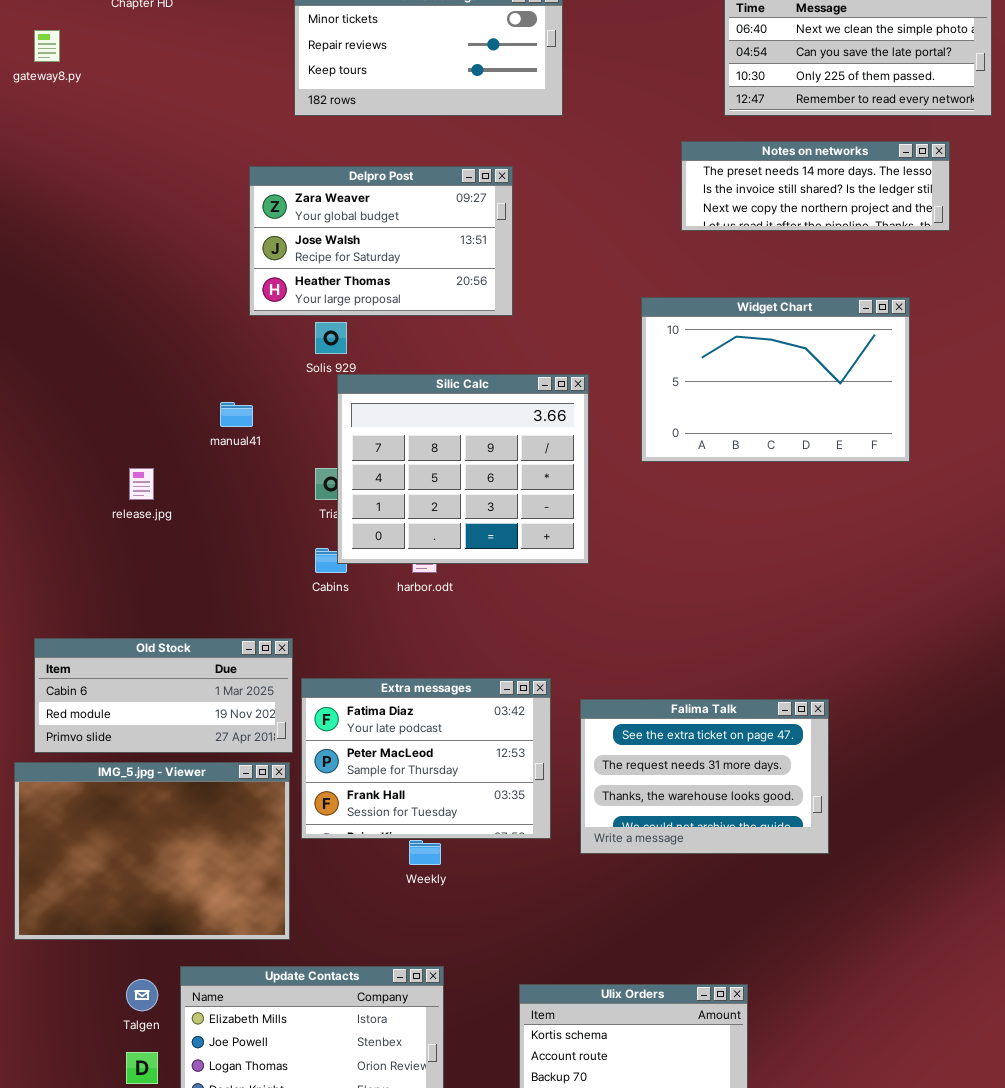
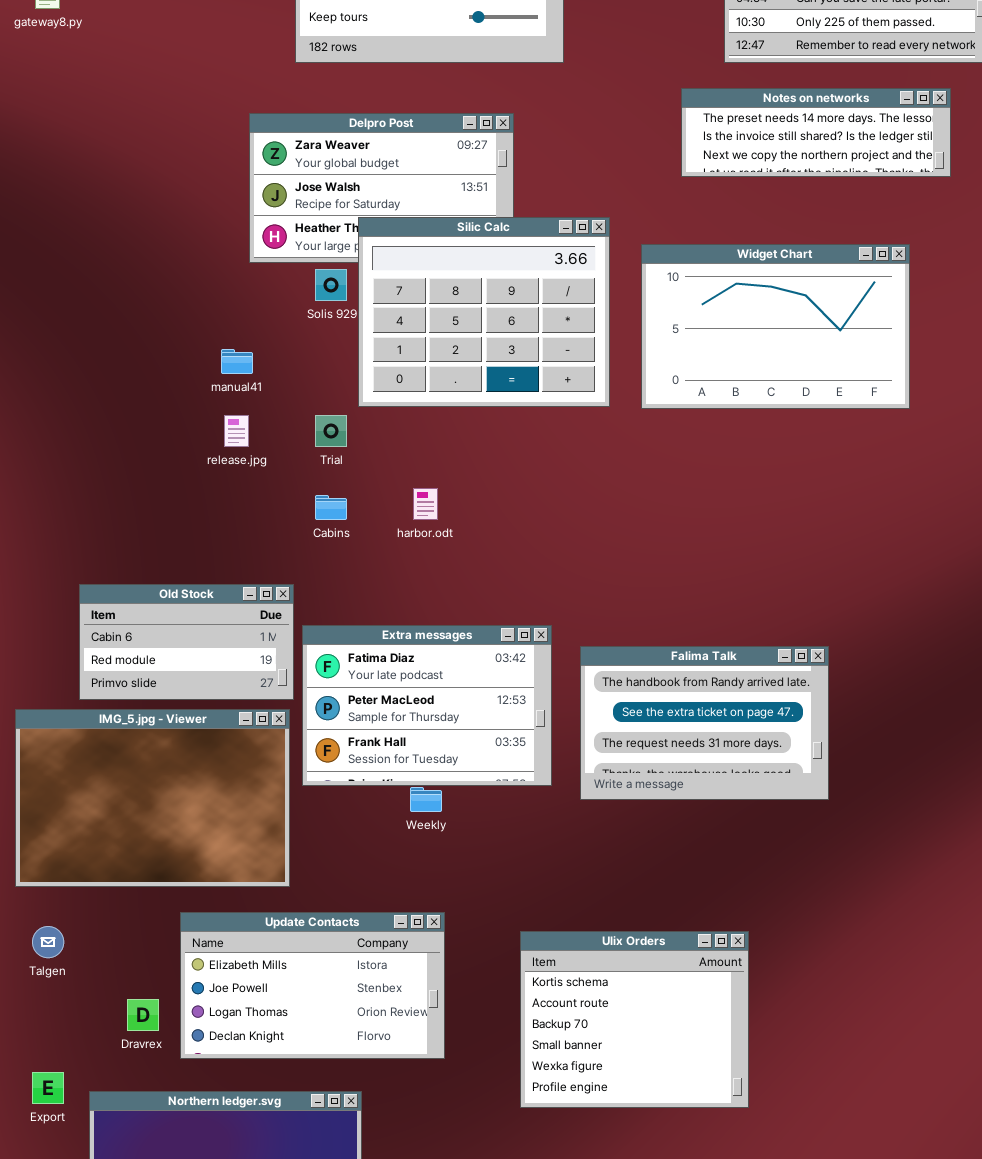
Silic Calc: [337,374,589,564] -> [358,217,610,407], moved
release.jpg: [129,468,154,500] -> [224,415,249,447], moved
Old Stock: [34,638,293,753] -> [79,584,294,700], resized
Falima Talk: [580,699,829,854] -> [580,646,829,800], scrolled up 1 row
Talgen: [126,979,158,1011] -> [32,926,64,958], moved

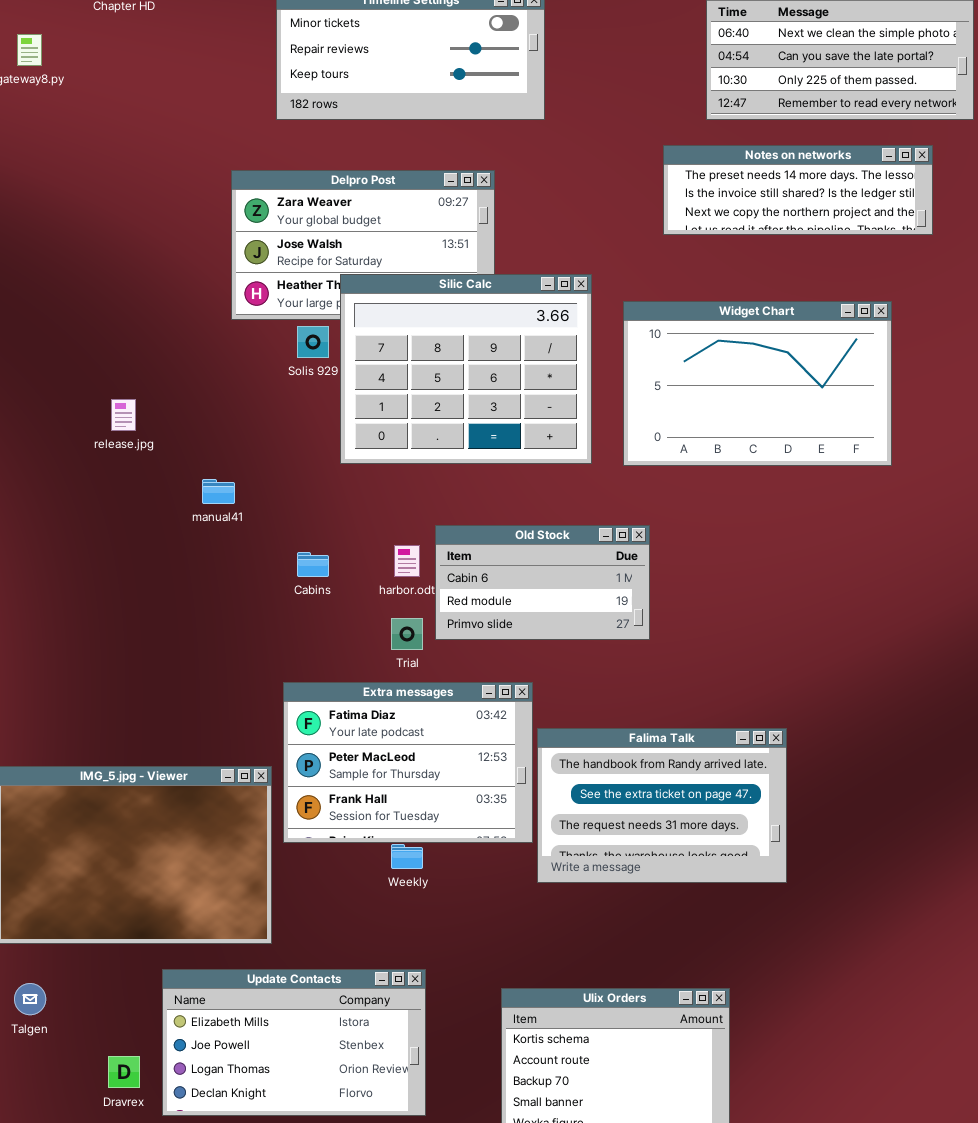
manual41: [221,349,253,374] -> [202,479,235,504], moved
release.jpg: [224,415,249,447] -> [111,399,136,431], moved
Trial: [315,415,347,447] -> [391,618,423,650], moved
Old Stock: [79,584,294,700] -> [435,525,650,640], moved
Falima Talk: [580,646,829,800] -> [537,728,787,883], moved

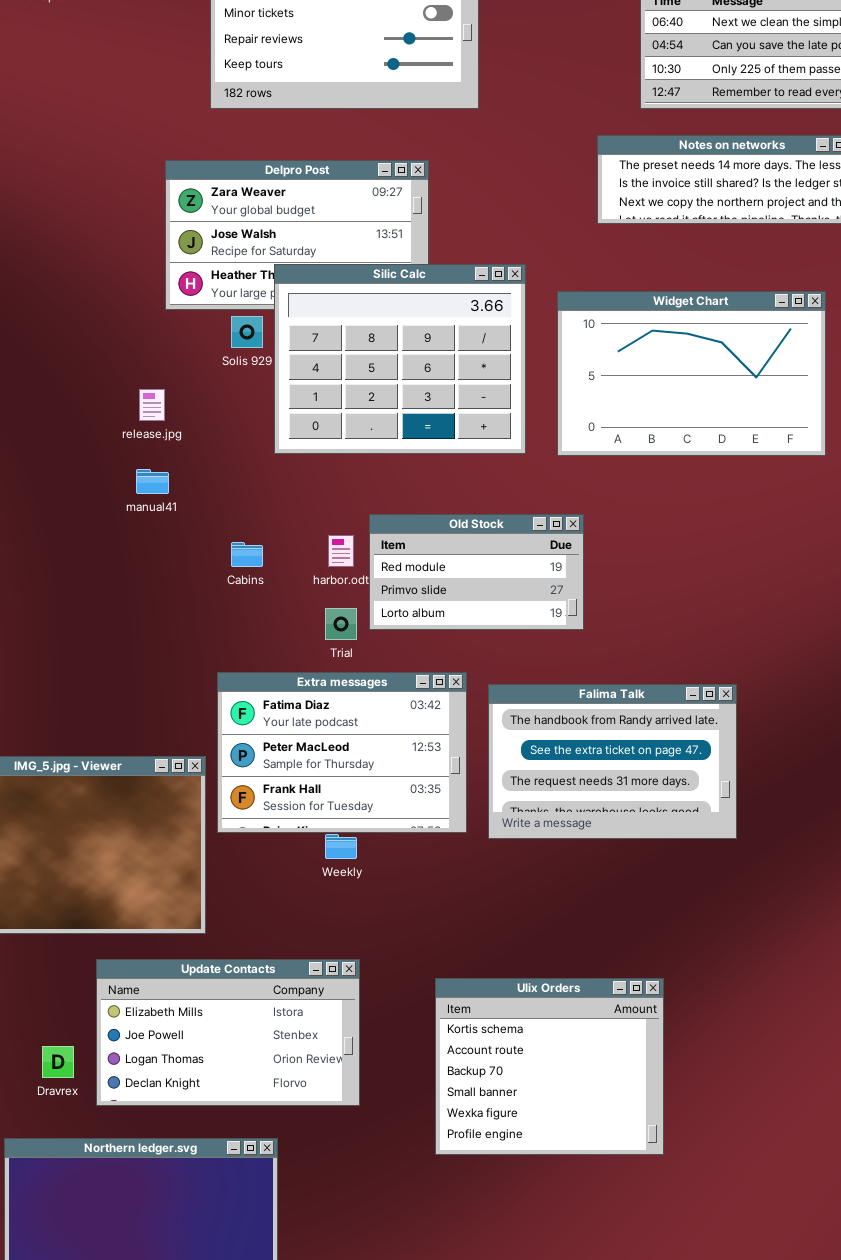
release.jpg: [111,399,136,431] -> [139,389,165,421], moved
Old Stock: [435,525,650,640] -> [369,514,584,630], scrolled down 1 row
Falima Talk: [537,728,787,883] -> [488,684,737,839], moved

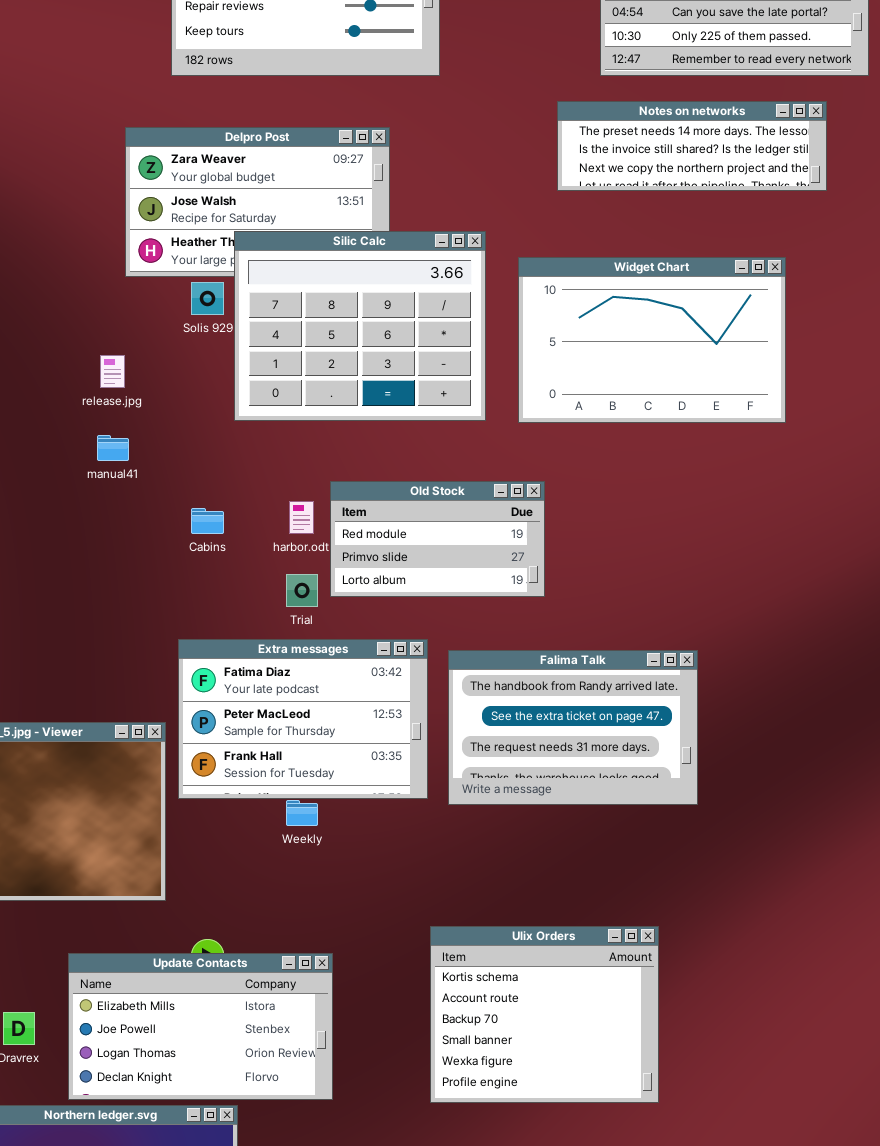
Update Contacts: [96,959,360,1106] -> [68,953,333,1100], moved
Ulix Orders: [435,978,664,1155] -> [430,926,659,1103], moved

